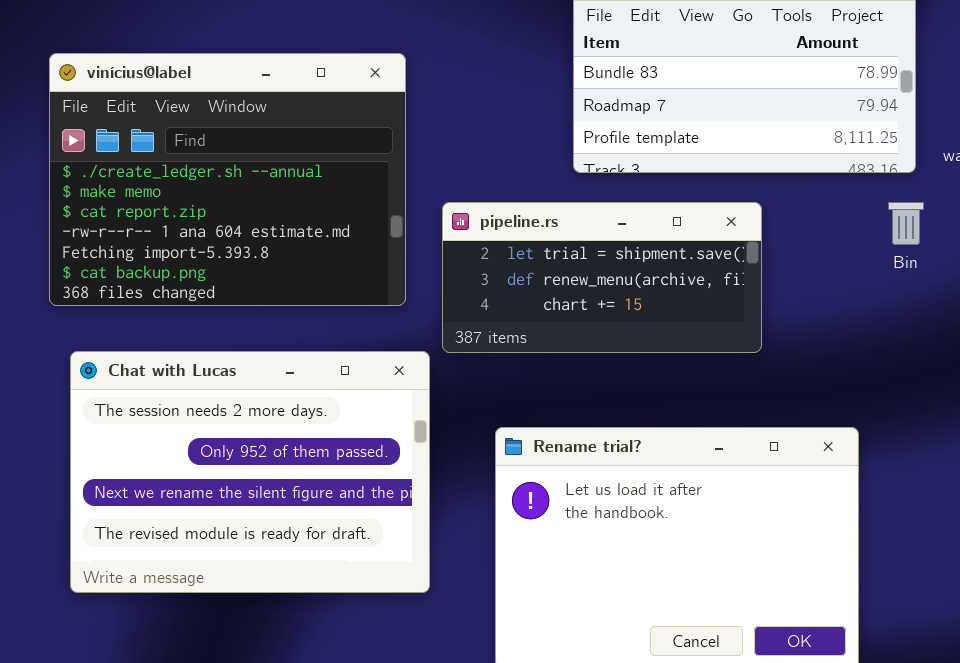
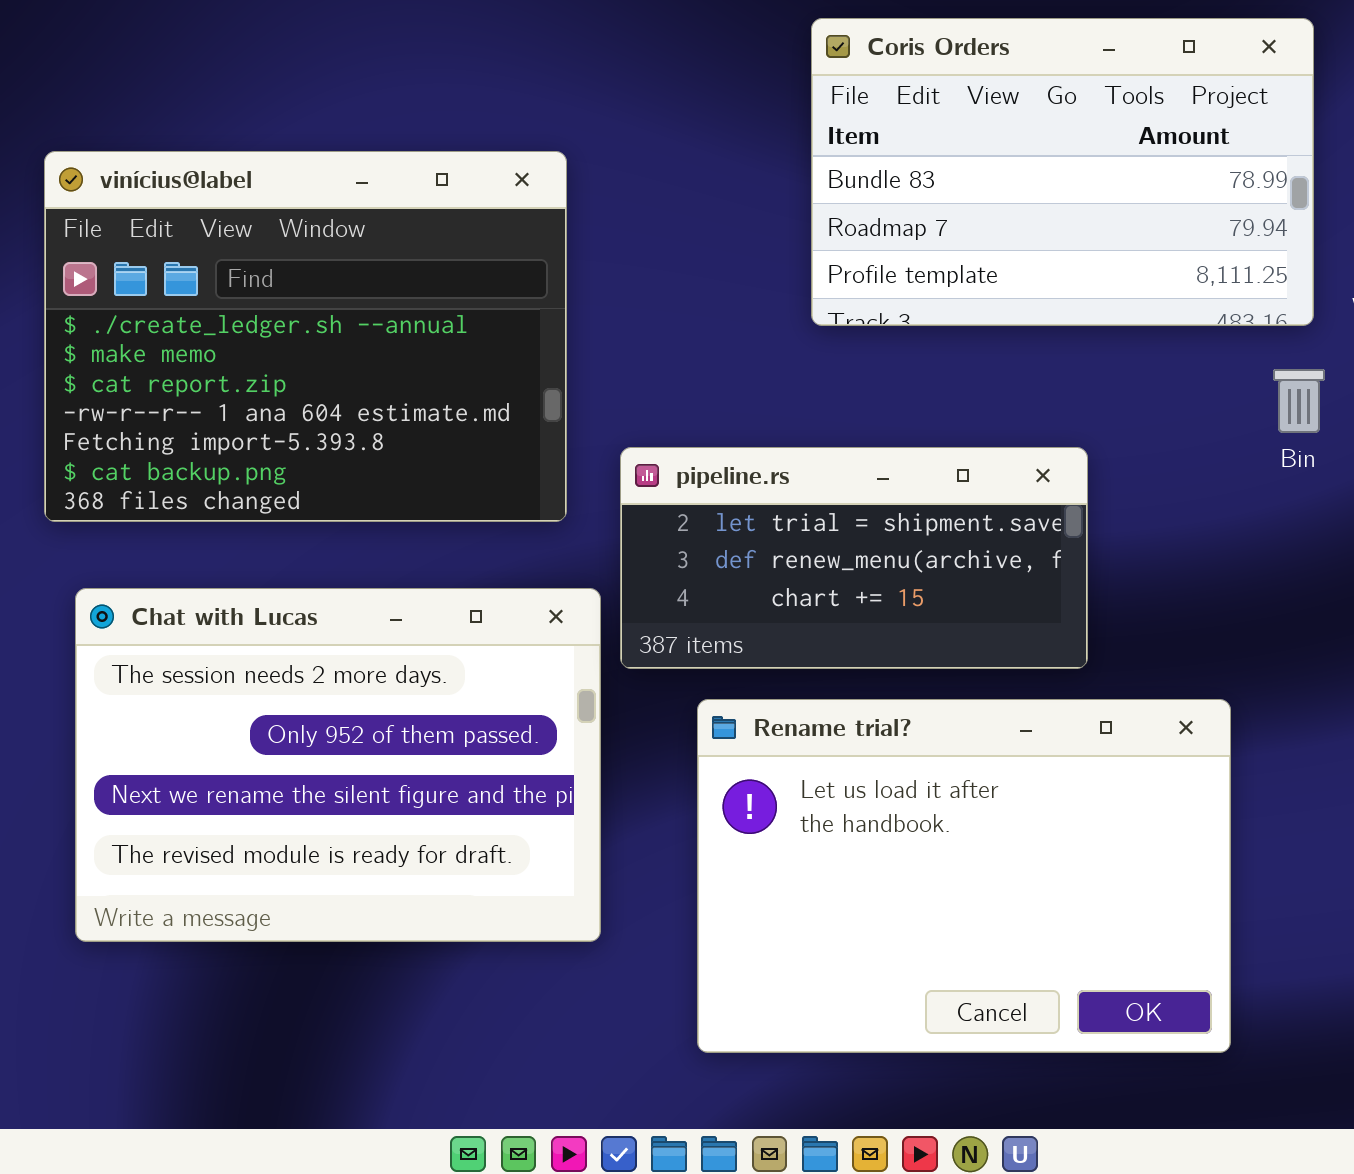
pipeline.rs: [442,202,762,353] -> [620,447,1088,669], moved

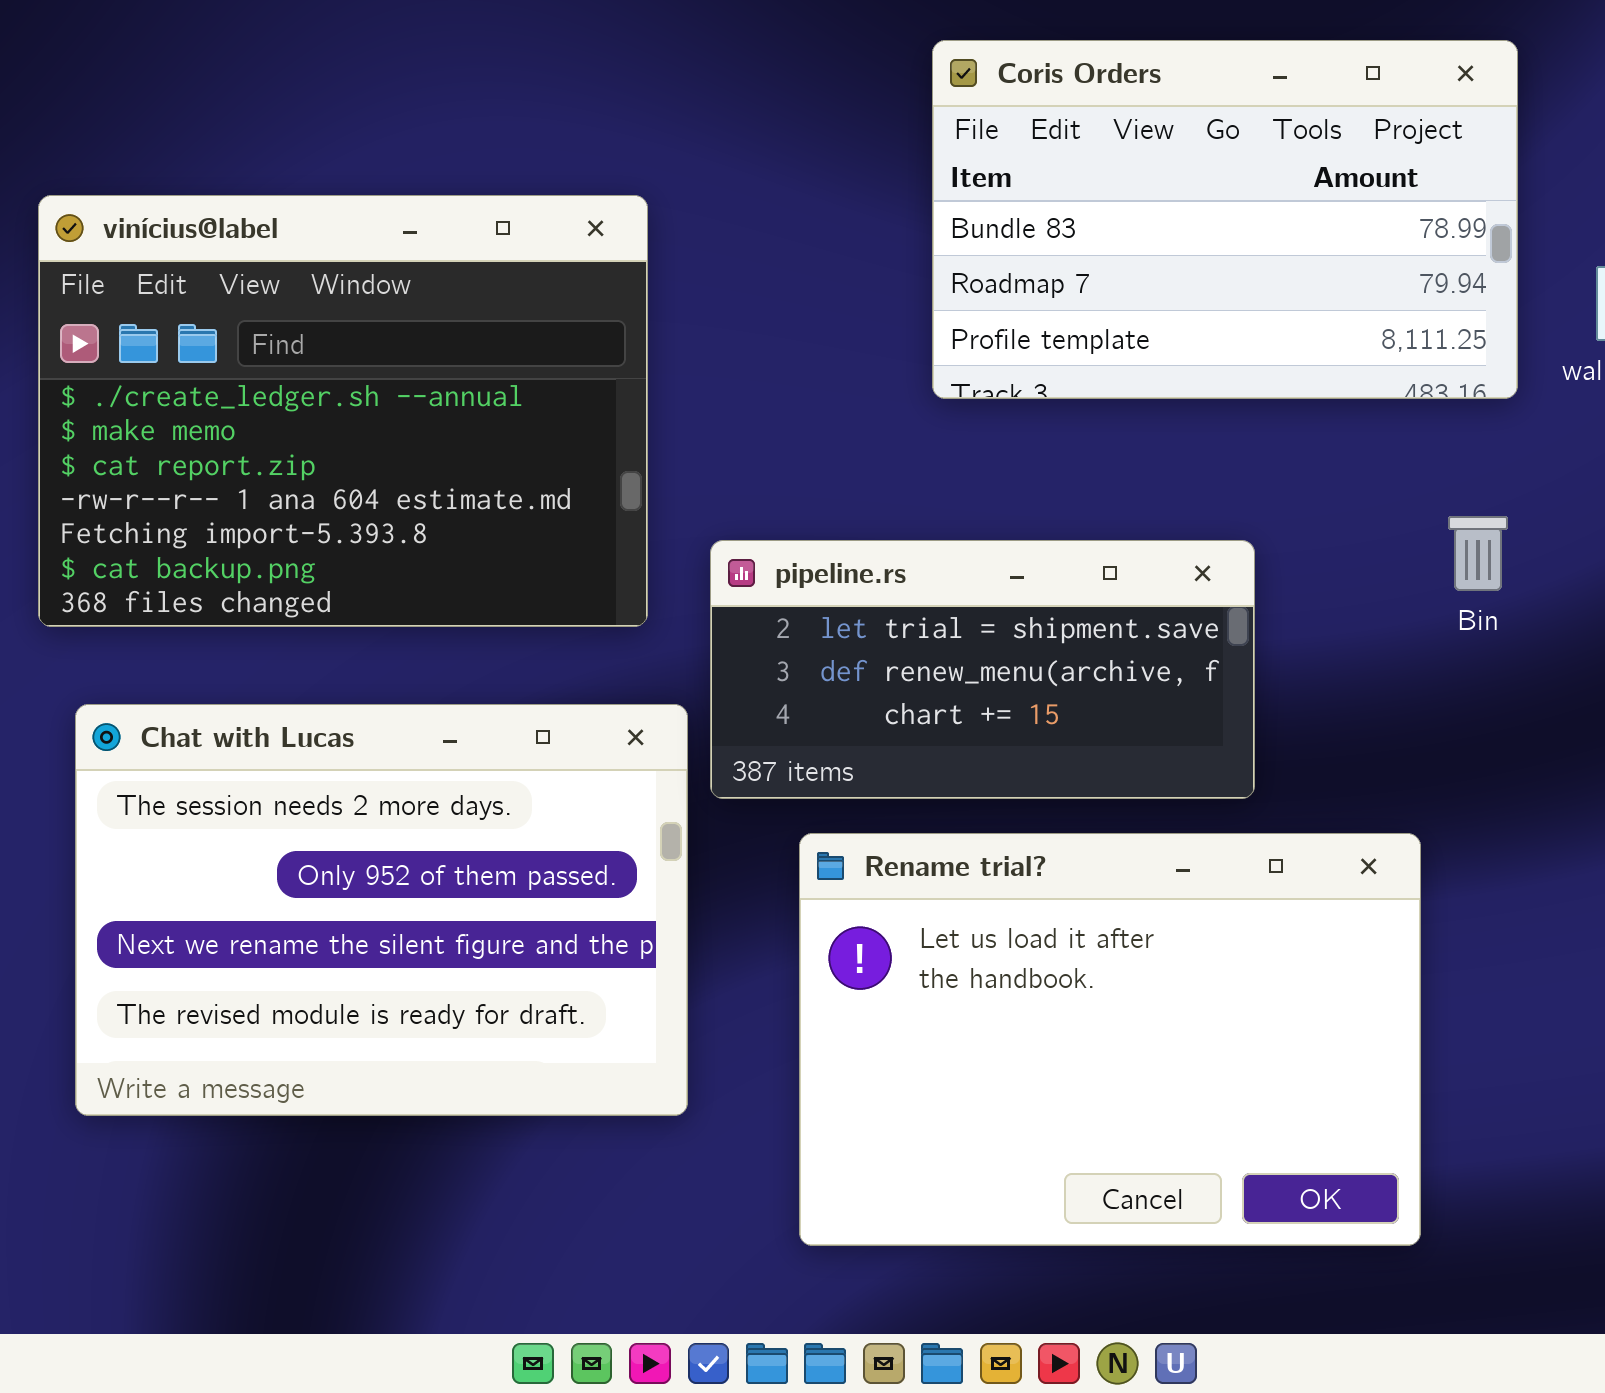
Bin: [1273,369,1325,433] -> [1448,516,1508,591], moved

